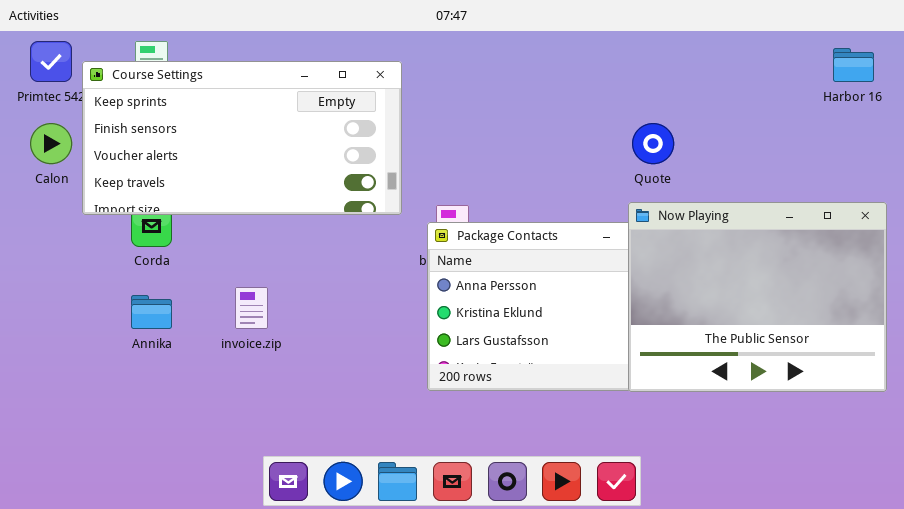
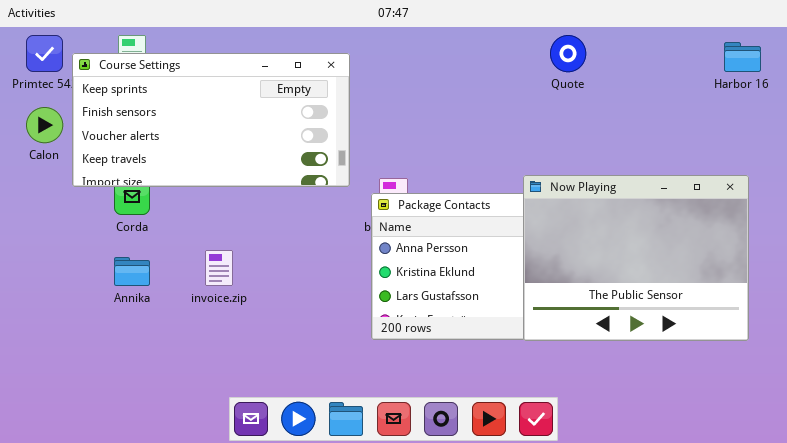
Quote: [632,123,674,164] -> [550,35,586,72], moved
Now Playing: [628,202,887,392] -> [523,175,749,341], moved

